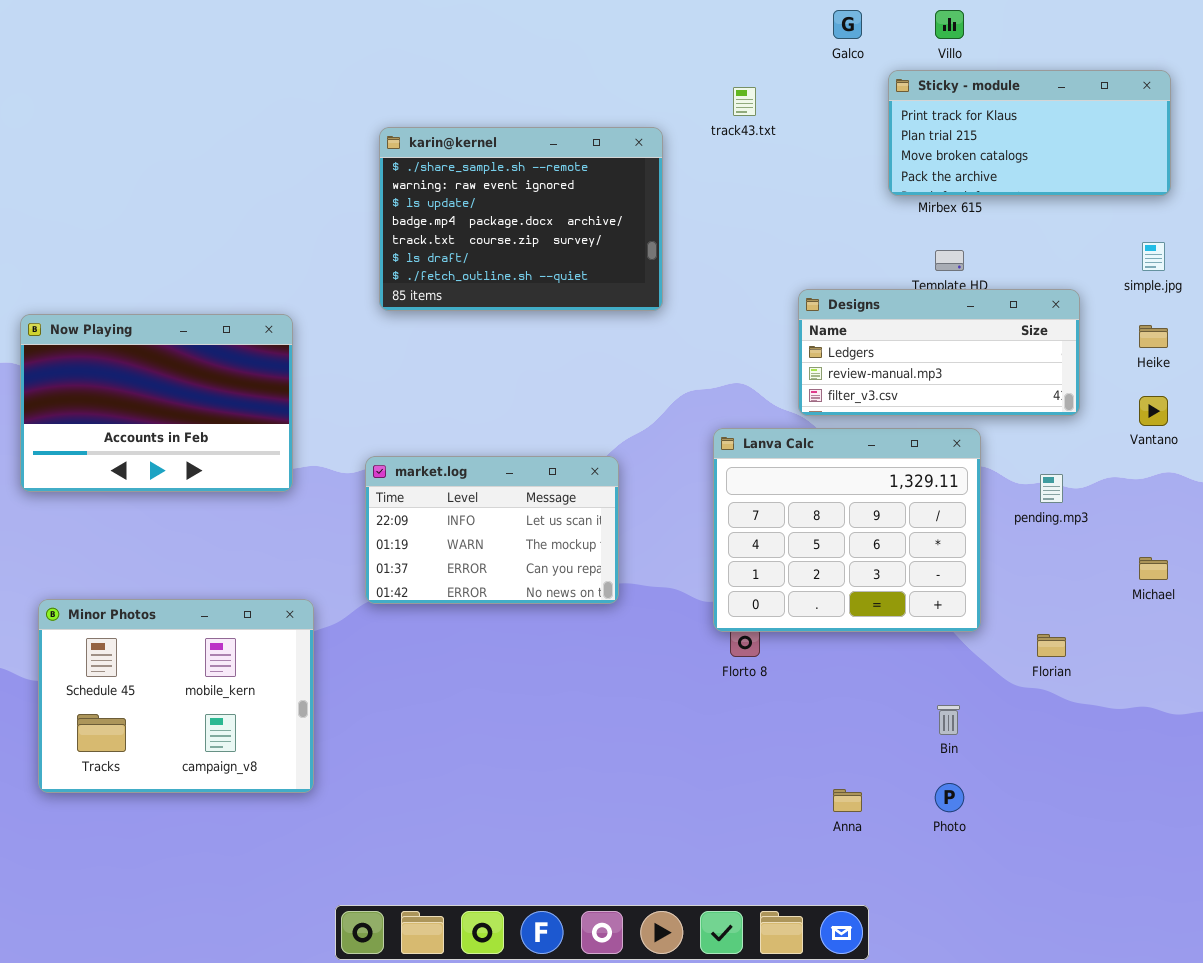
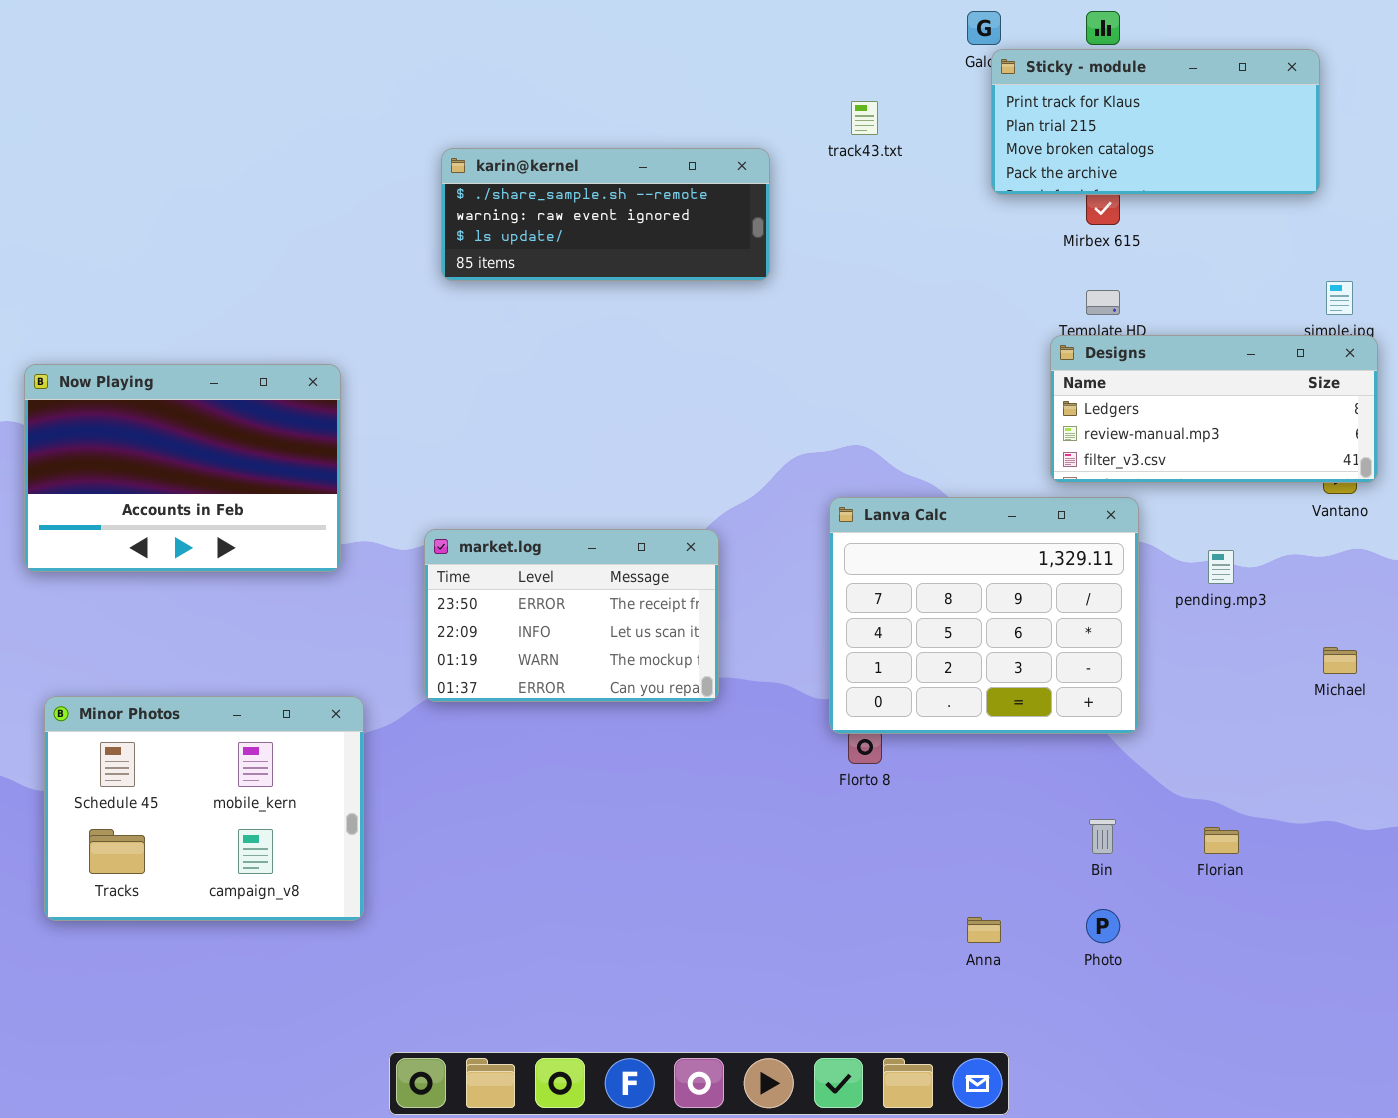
Sticky - module: [888,70,1171,196] -> [991,49,1320,195], moved
karin@kernel: [379,127,663,311] -> [441,148,770,281], resized
Designs: [798,289,1080,416] -> [1050,335,1378,483], moved
market.log: [365,456,619,604] -> [424,529,719,702], scrolled up 1 row
Florian: [1037,634,1066,657] -> [1204,827,1239,854], moved

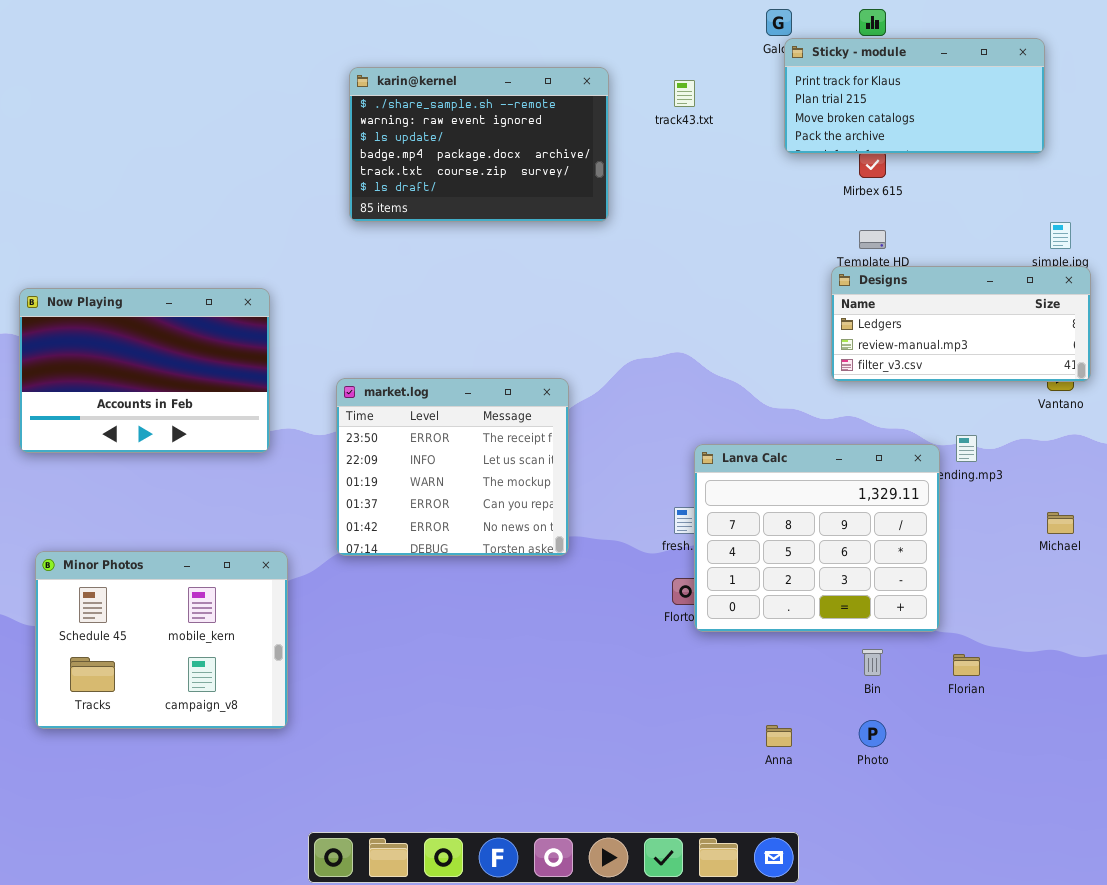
karin@kernel: [441,148,770,281] -> [349,67,609,222], resized
Lanva Calc: [829,497,1139,734] -> [694,444,940,632], moved
market.log: [424,529,719,702] -> [336,378,569,556], resized

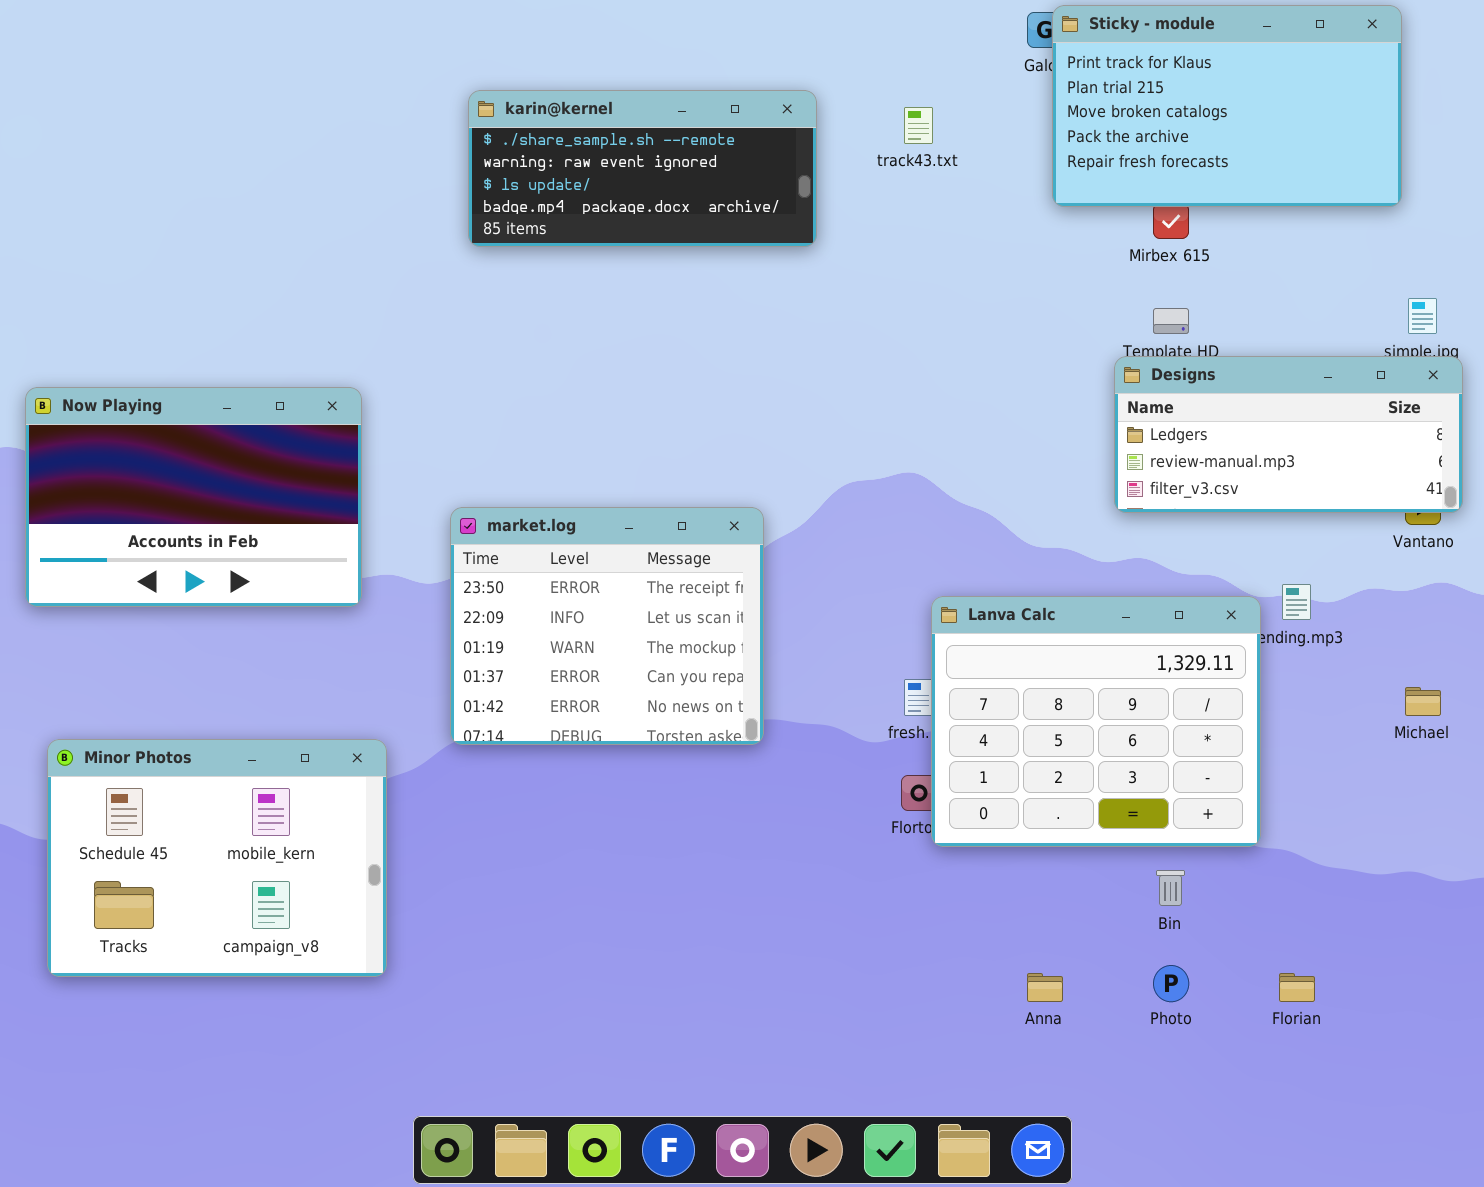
Sticky - module: [784,38,1045,154] -> [1052,5,1402,207], resized
karin@kernel: [349,67,609,222] -> [468,90,817,247], resized
Florian: [953,654,980,676] -> [1279,973,1315,1002], moved

